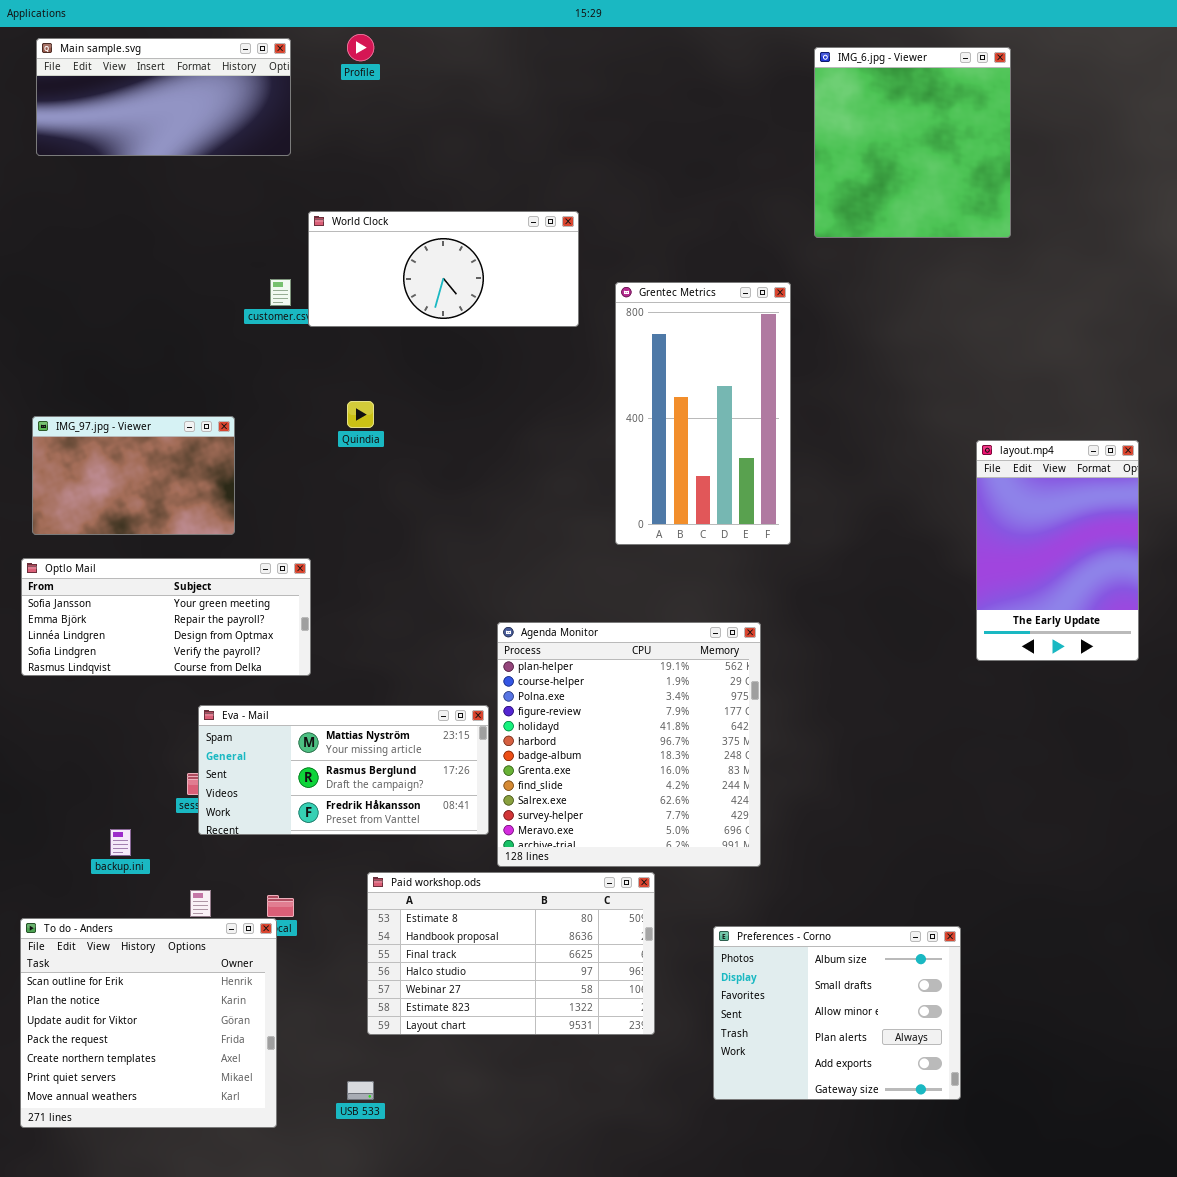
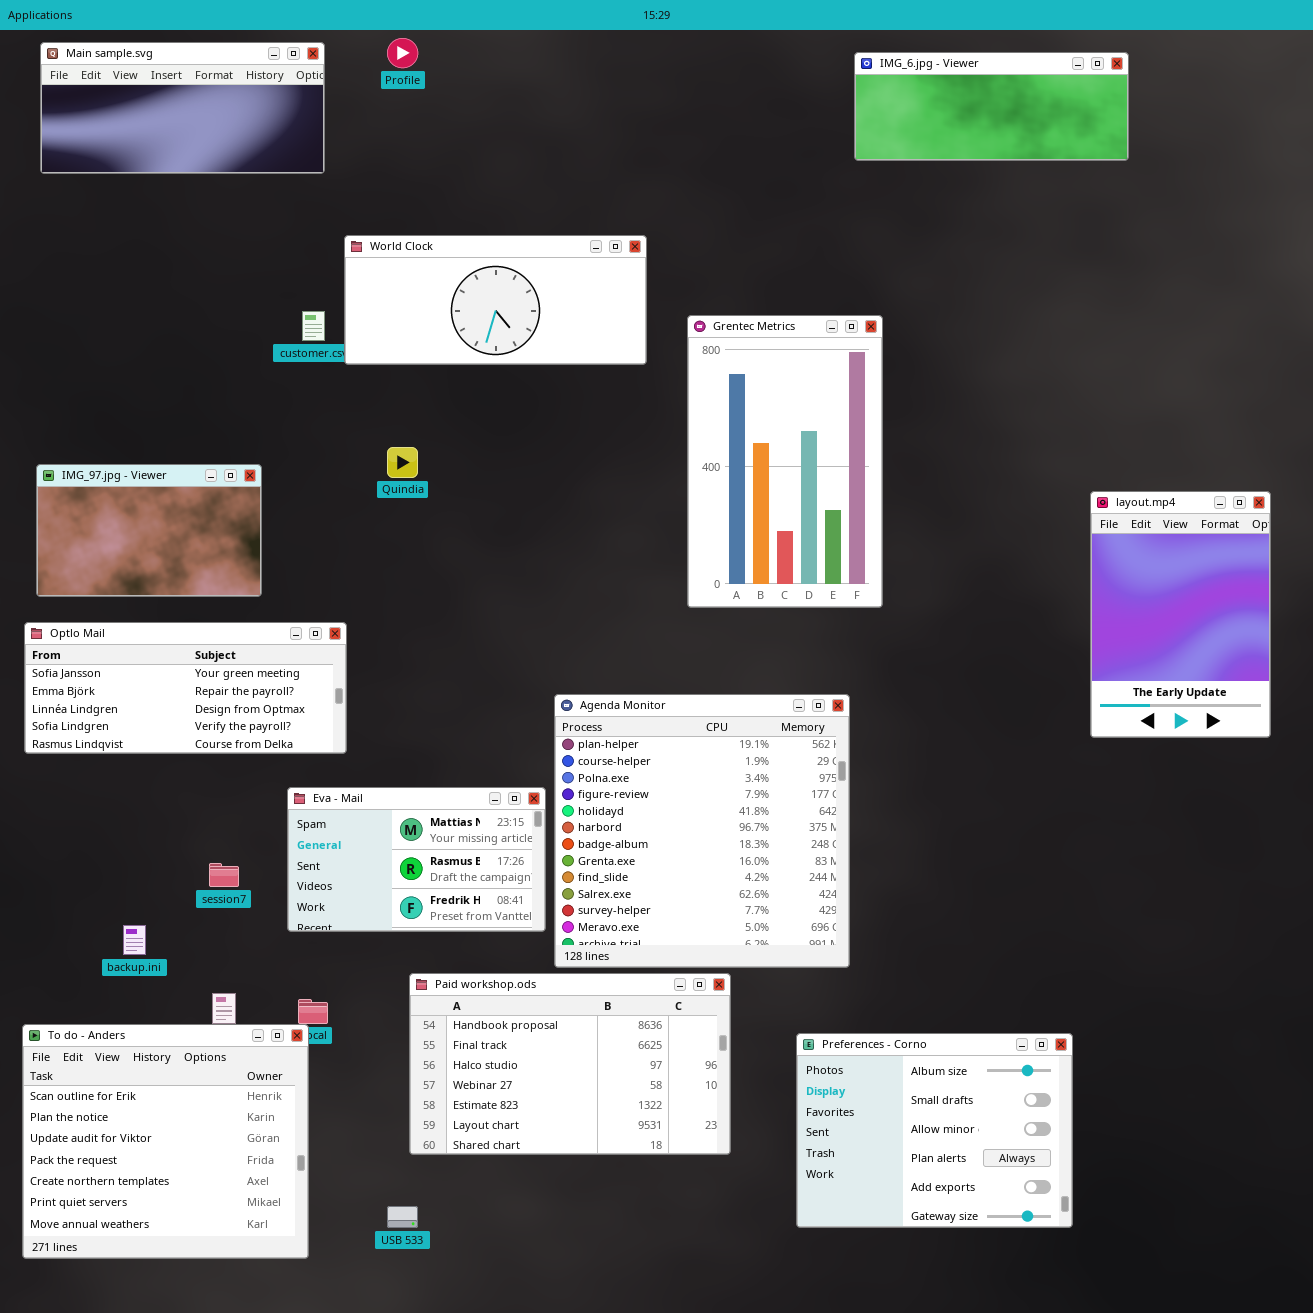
IMG_6.jpg - Viewer: [814,47,1011,238] -> [854,52,1129,161], resized
Eva - Mail: [198,705,489,835] -> [287,787,546,932], resized
Paid workshop.ods: [367,872,655,1035] -> [409,973,731,1155], scrolled down 1 row

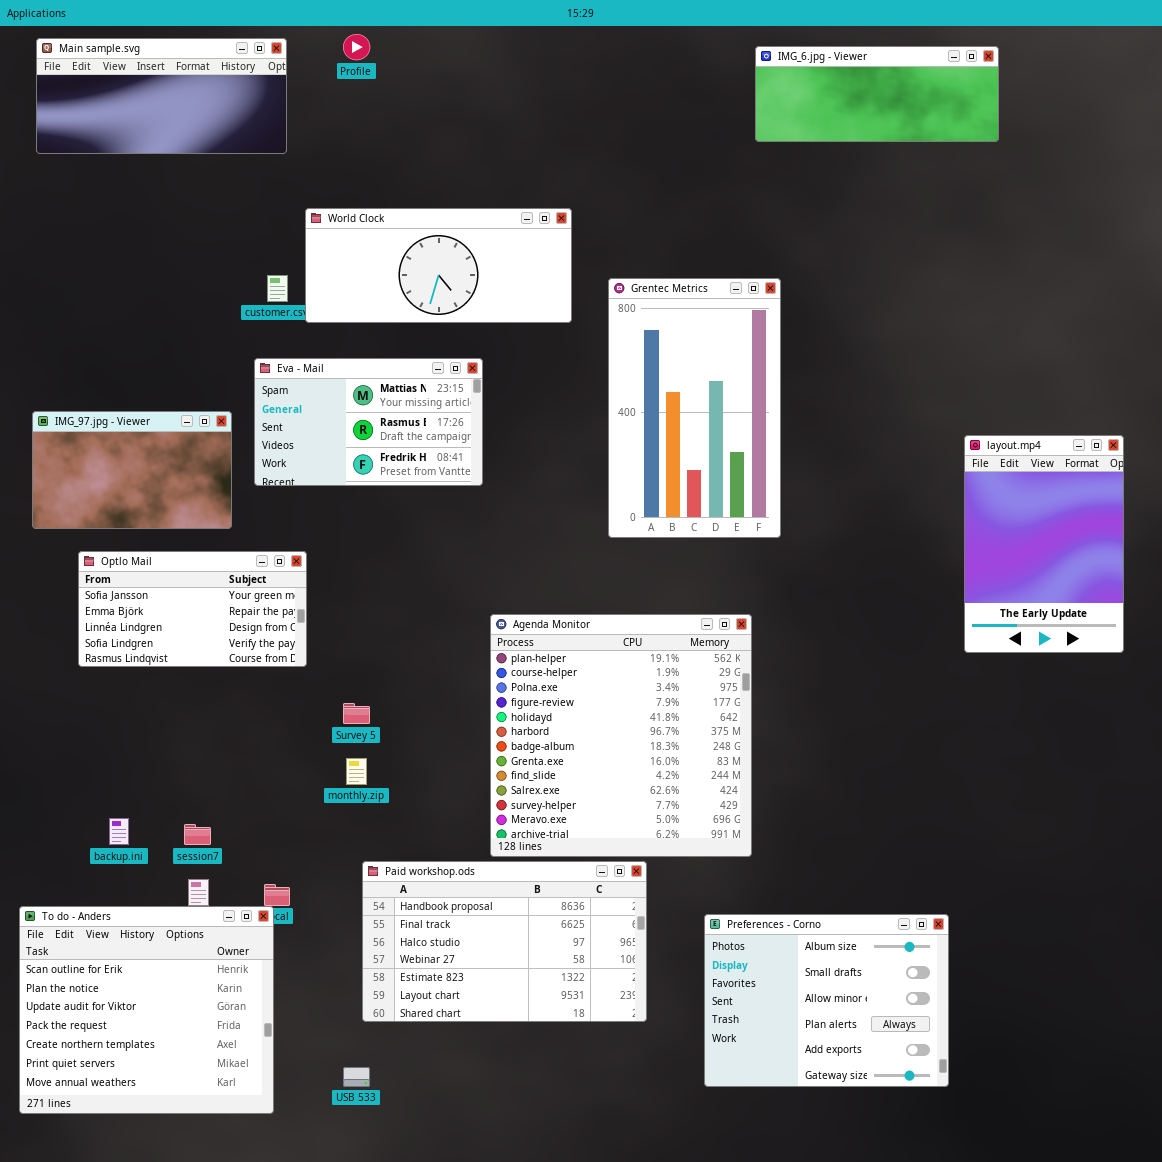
Optlo Mail: [24,622,347,754] -> [78,551,307,667], resized
Eva - Mail: [287,787,546,932] -> [254,358,483,486], moved
session7: [209,863,239,887] -> [184,824,211,845], moved

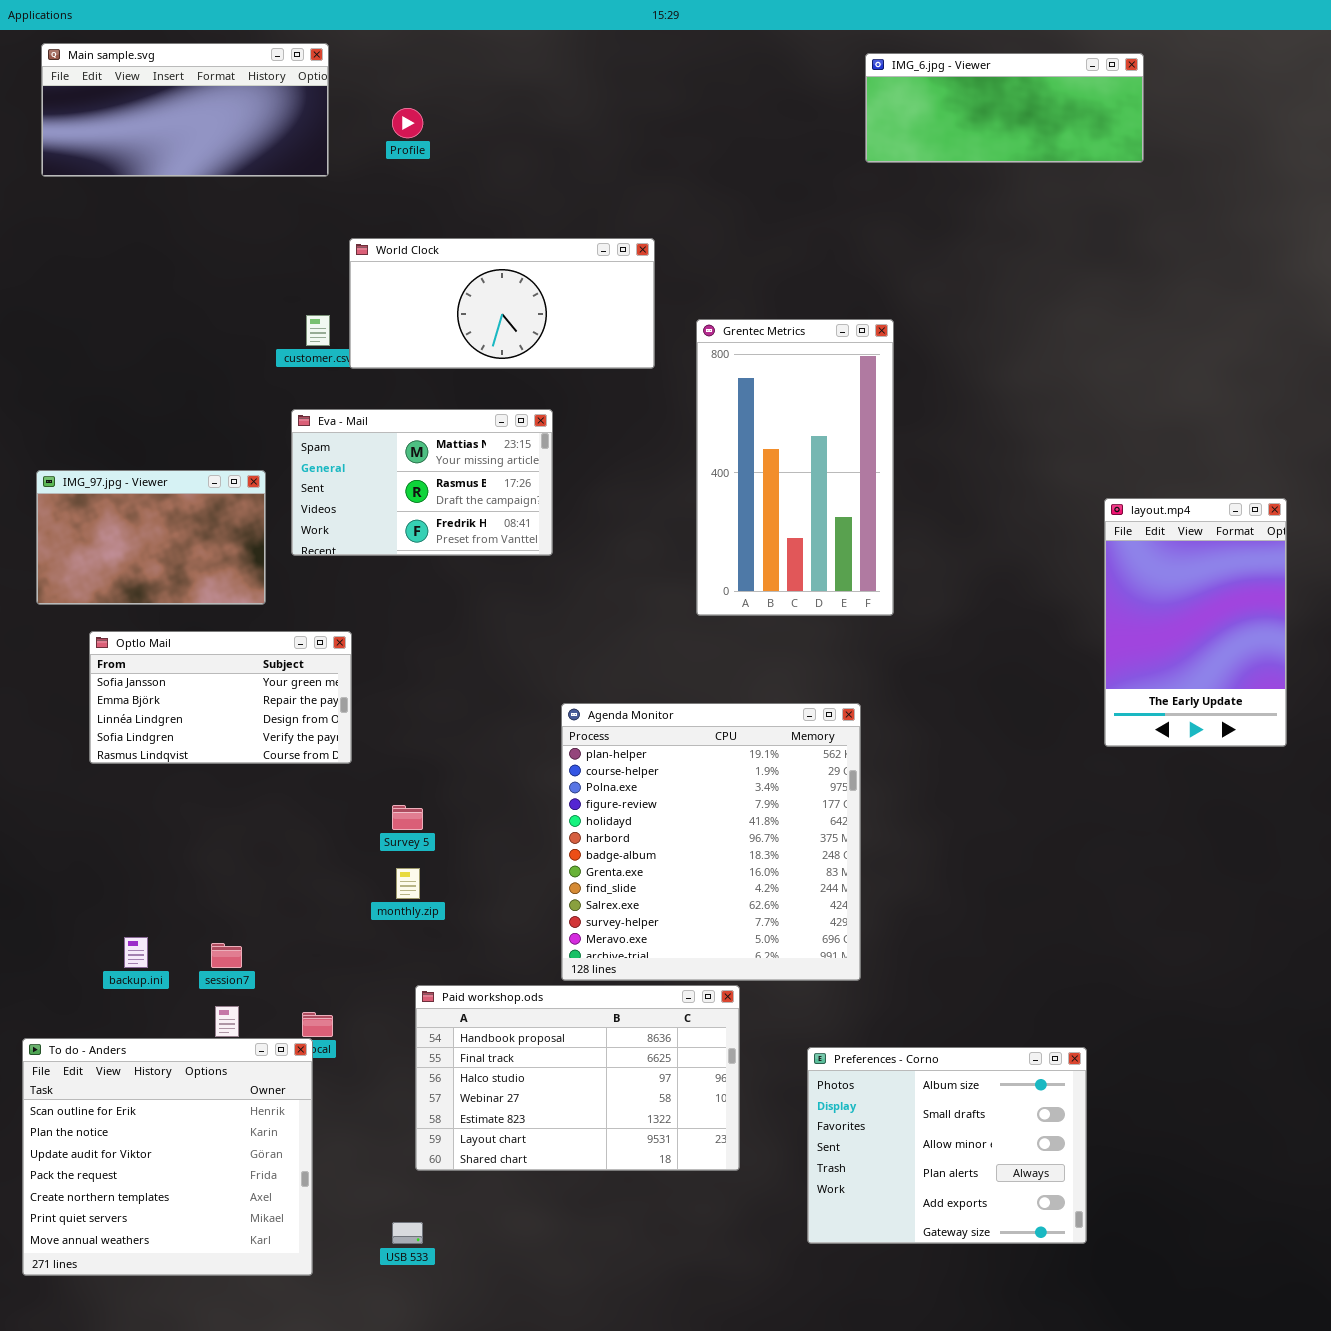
Profile: [343,34,370,60] -> [392,108,423,138], moved

